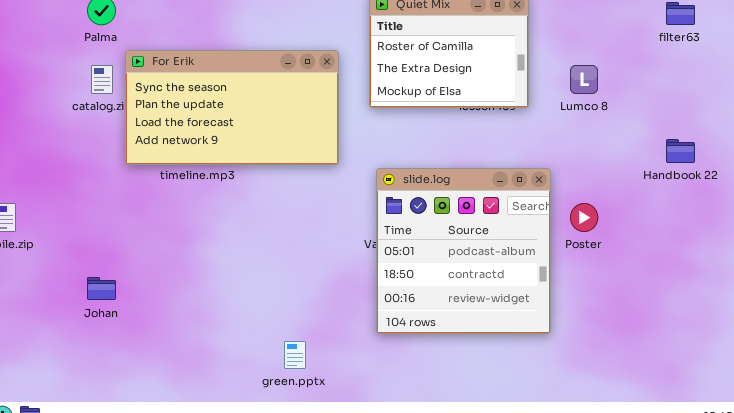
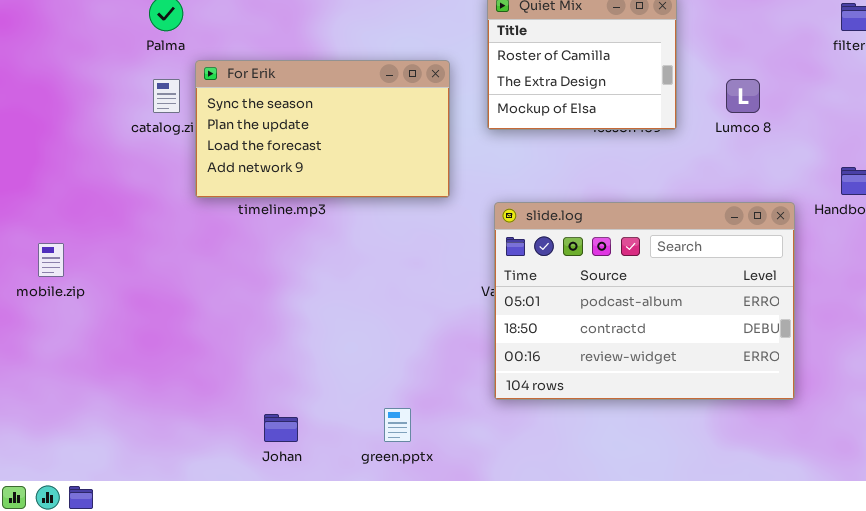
slide.log: [376,168,551,334] -> [494,202,795,400], resized
Johan: [87,277,116,300] -> [264,414,298,442], moved

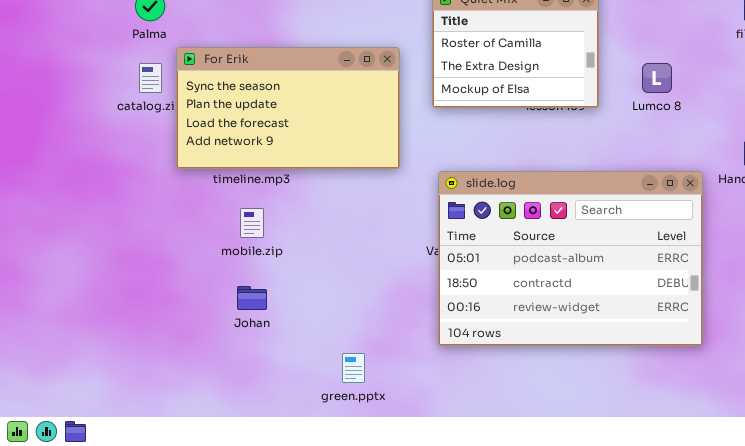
mobile.zip: [38,243,64,277] -> [240,208,264,238], moved
Johan: [264,414,298,442] -> [237,286,267,310], moved

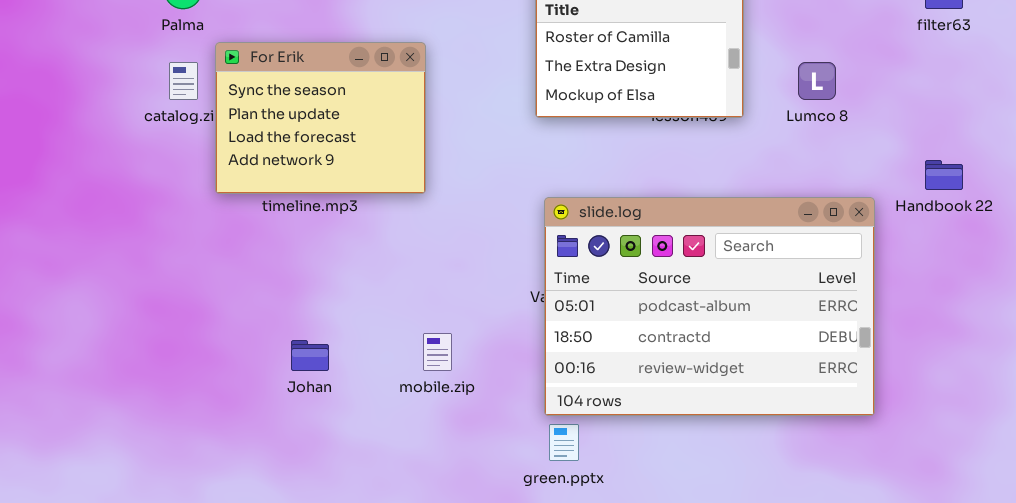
For Erik: [176,47,400,169] -> [215,42,426,194], resized
mobile.zip: [240,208,264,238] -> [423,333,452,371], moved
green.pptx: [342,353,365,383] -> [549,424,579,461], moved

